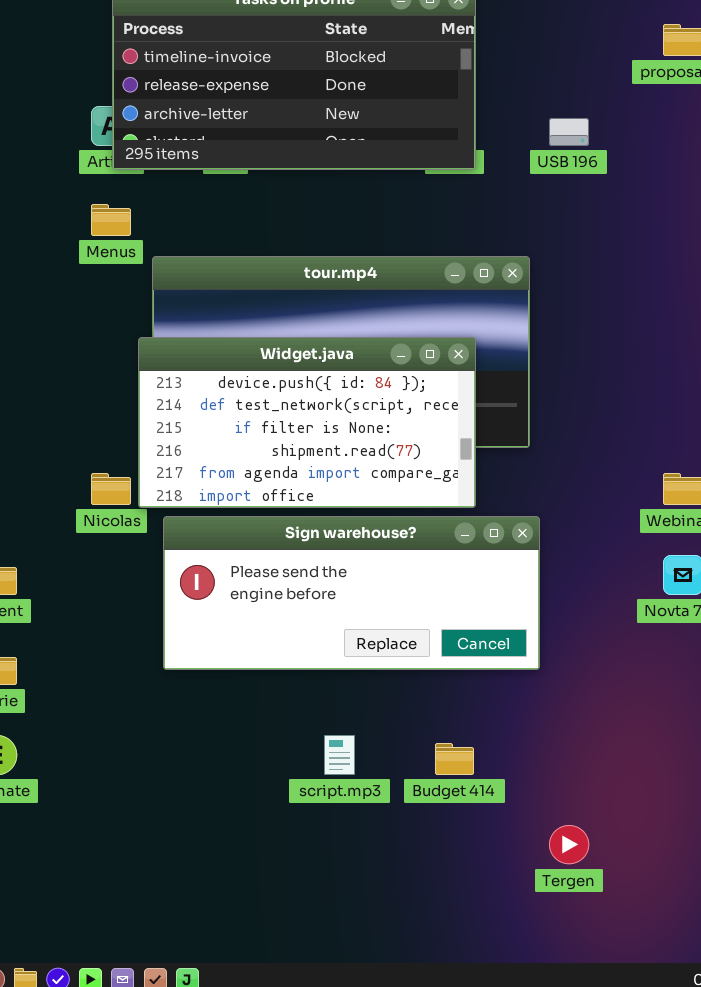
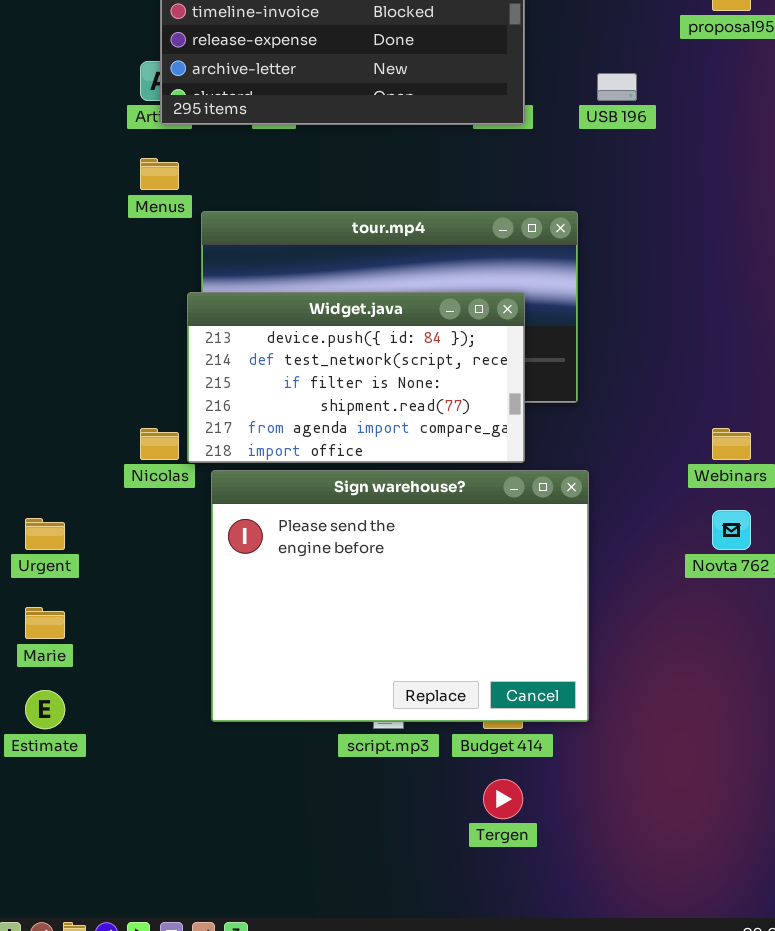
Sign warehouse?: [163,516,540,670] -> [211,470,589,722], resized
Tergen: [549,825,589,864] -> [483,779,523,819], moved

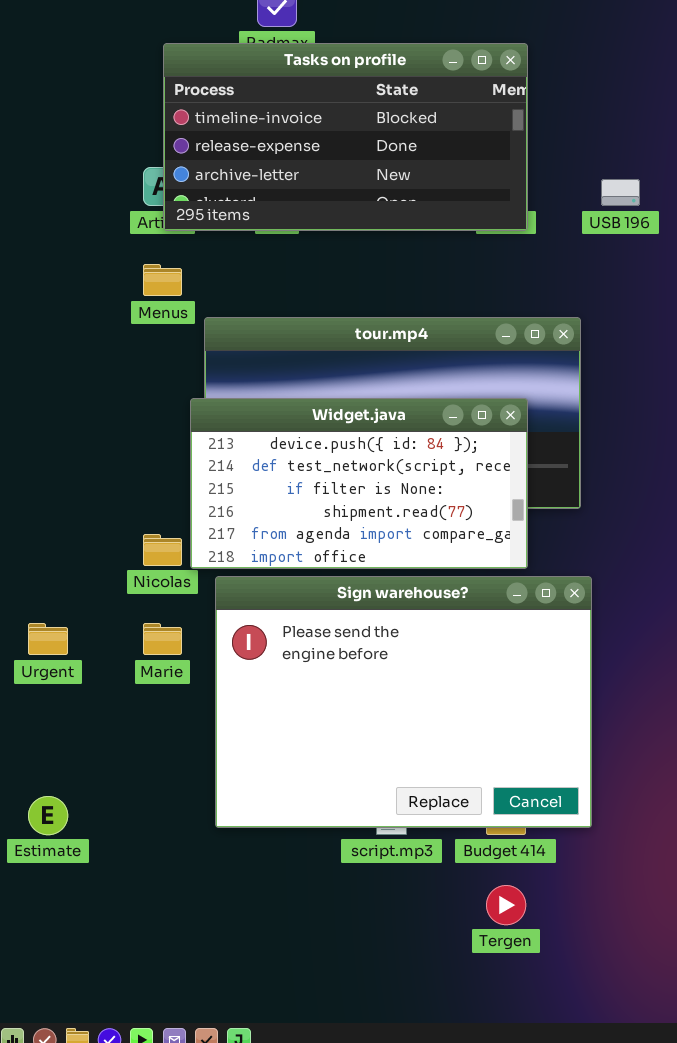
Marie: [25,607,65,639] -> [143,623,182,655], moved

